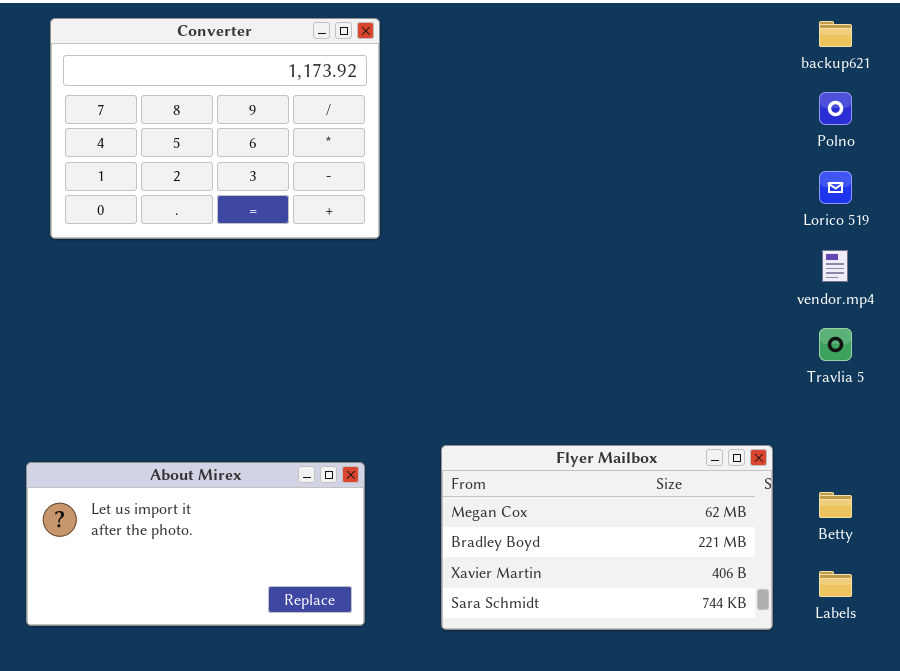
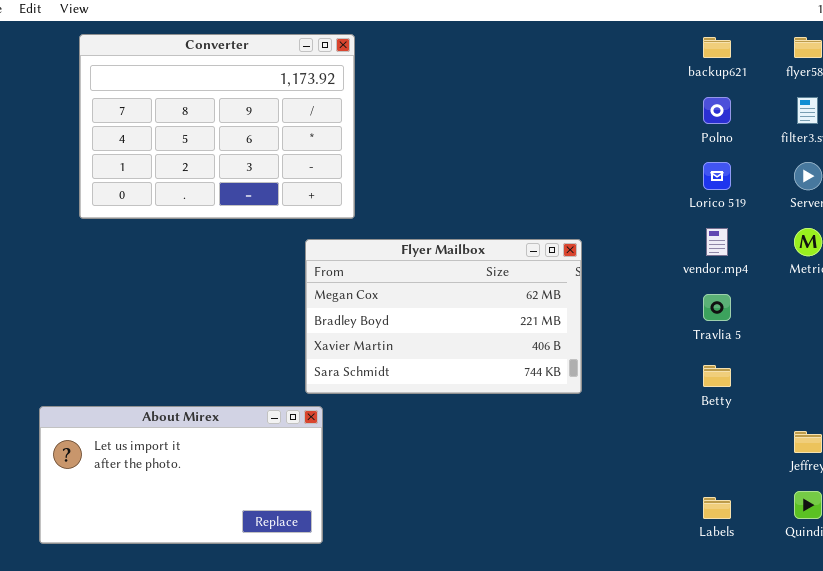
Converter: [50,18,380,239] -> [79,34,355,219], moved
Flyer Mailbox: [441,445,773,630] -> [305,239,582,394], moved
Betty: [819,492,852,518] -> [703,365,731,387], moved

